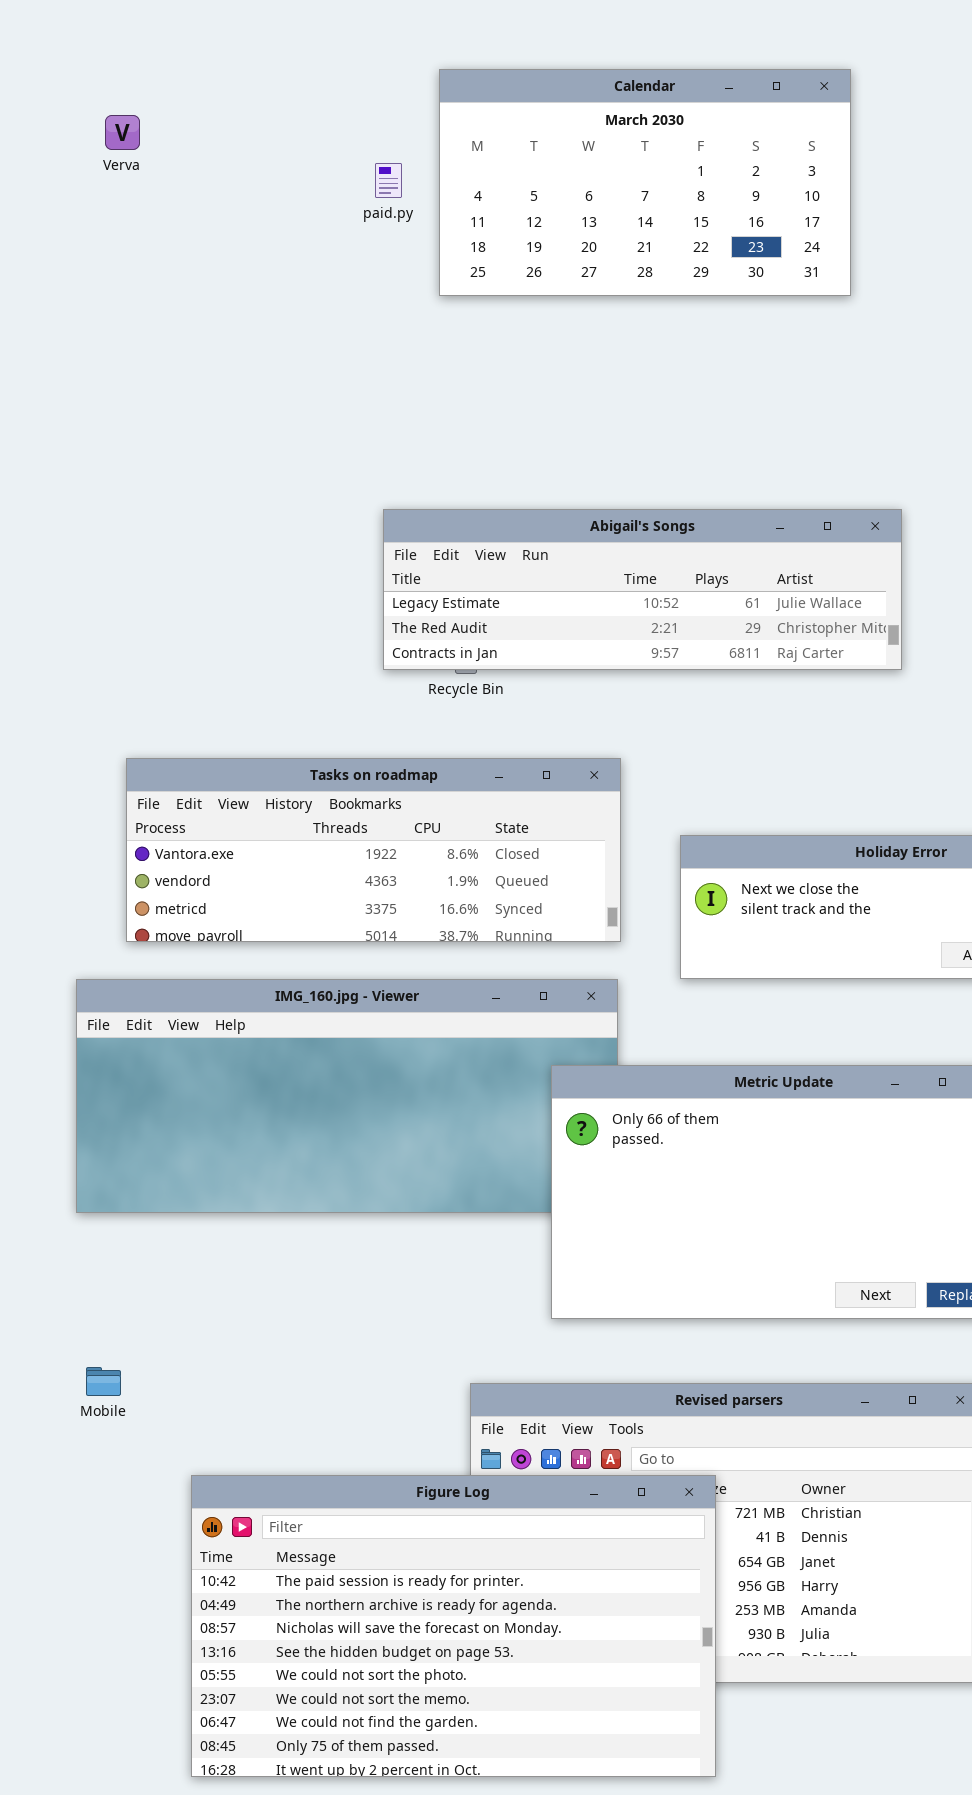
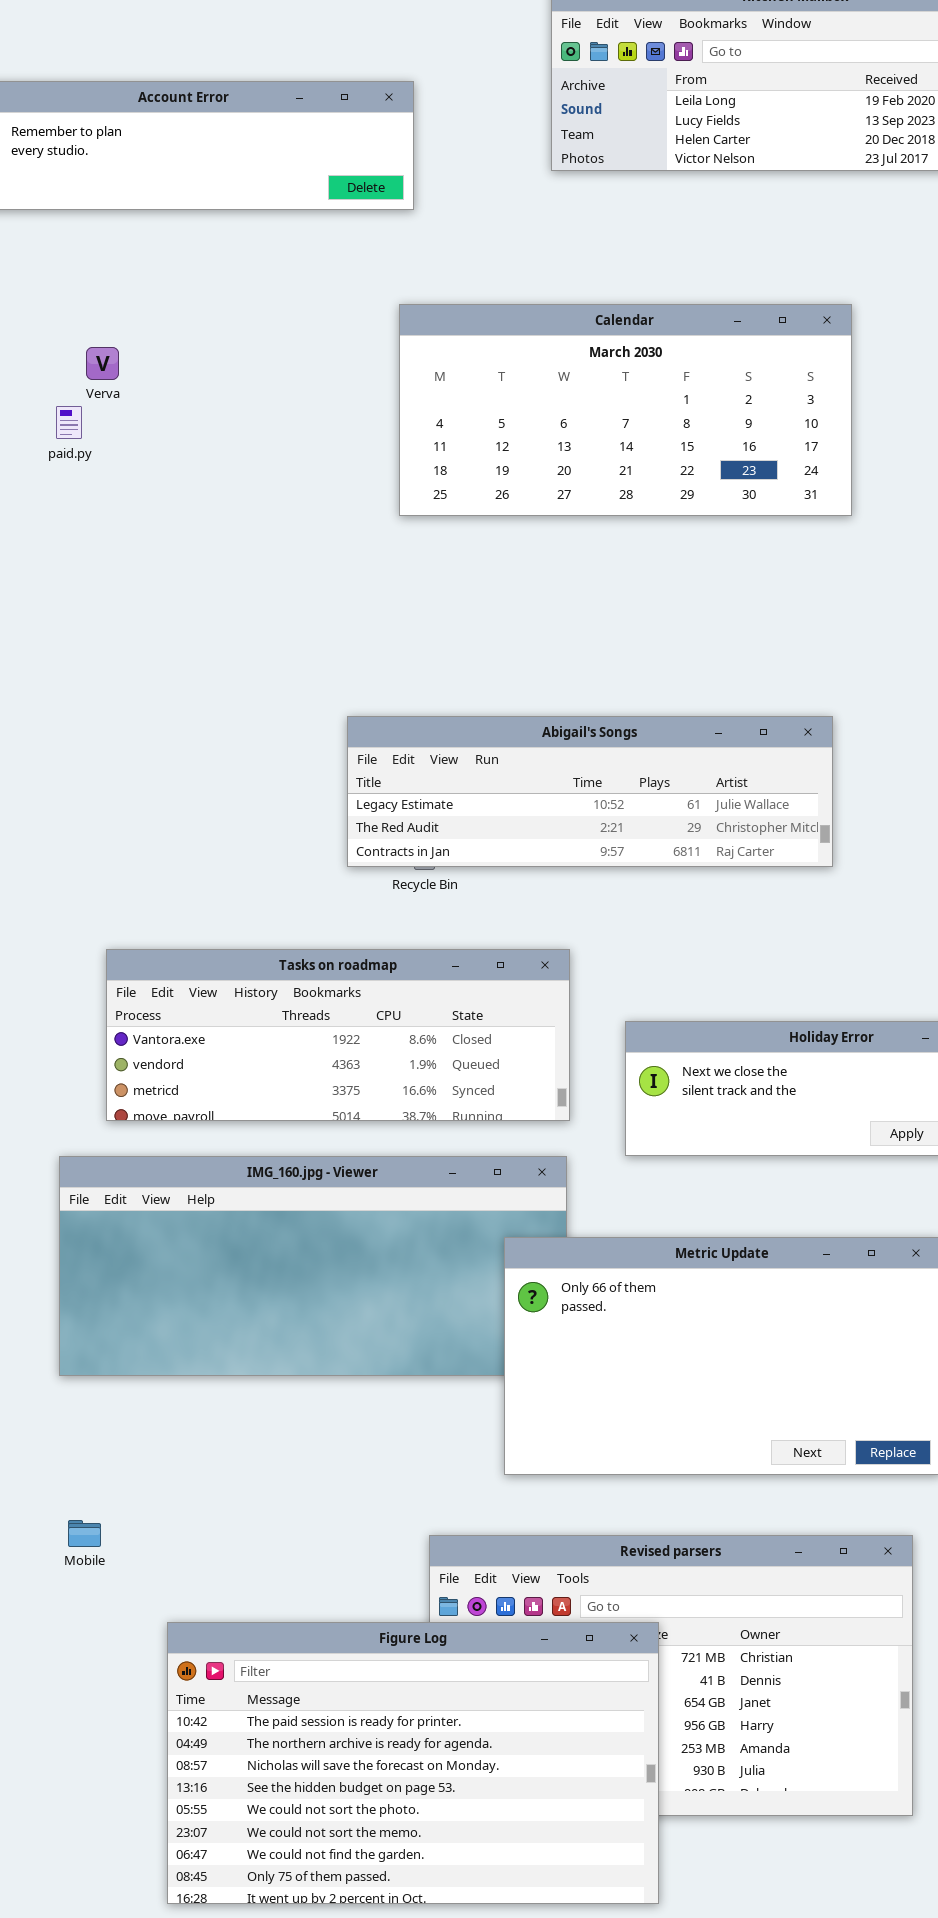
Calendar: [439,69,851,296] -> [399,304,852,516], resized
paid.py: [375,163,402,198] -> [56,406,82,439], moved

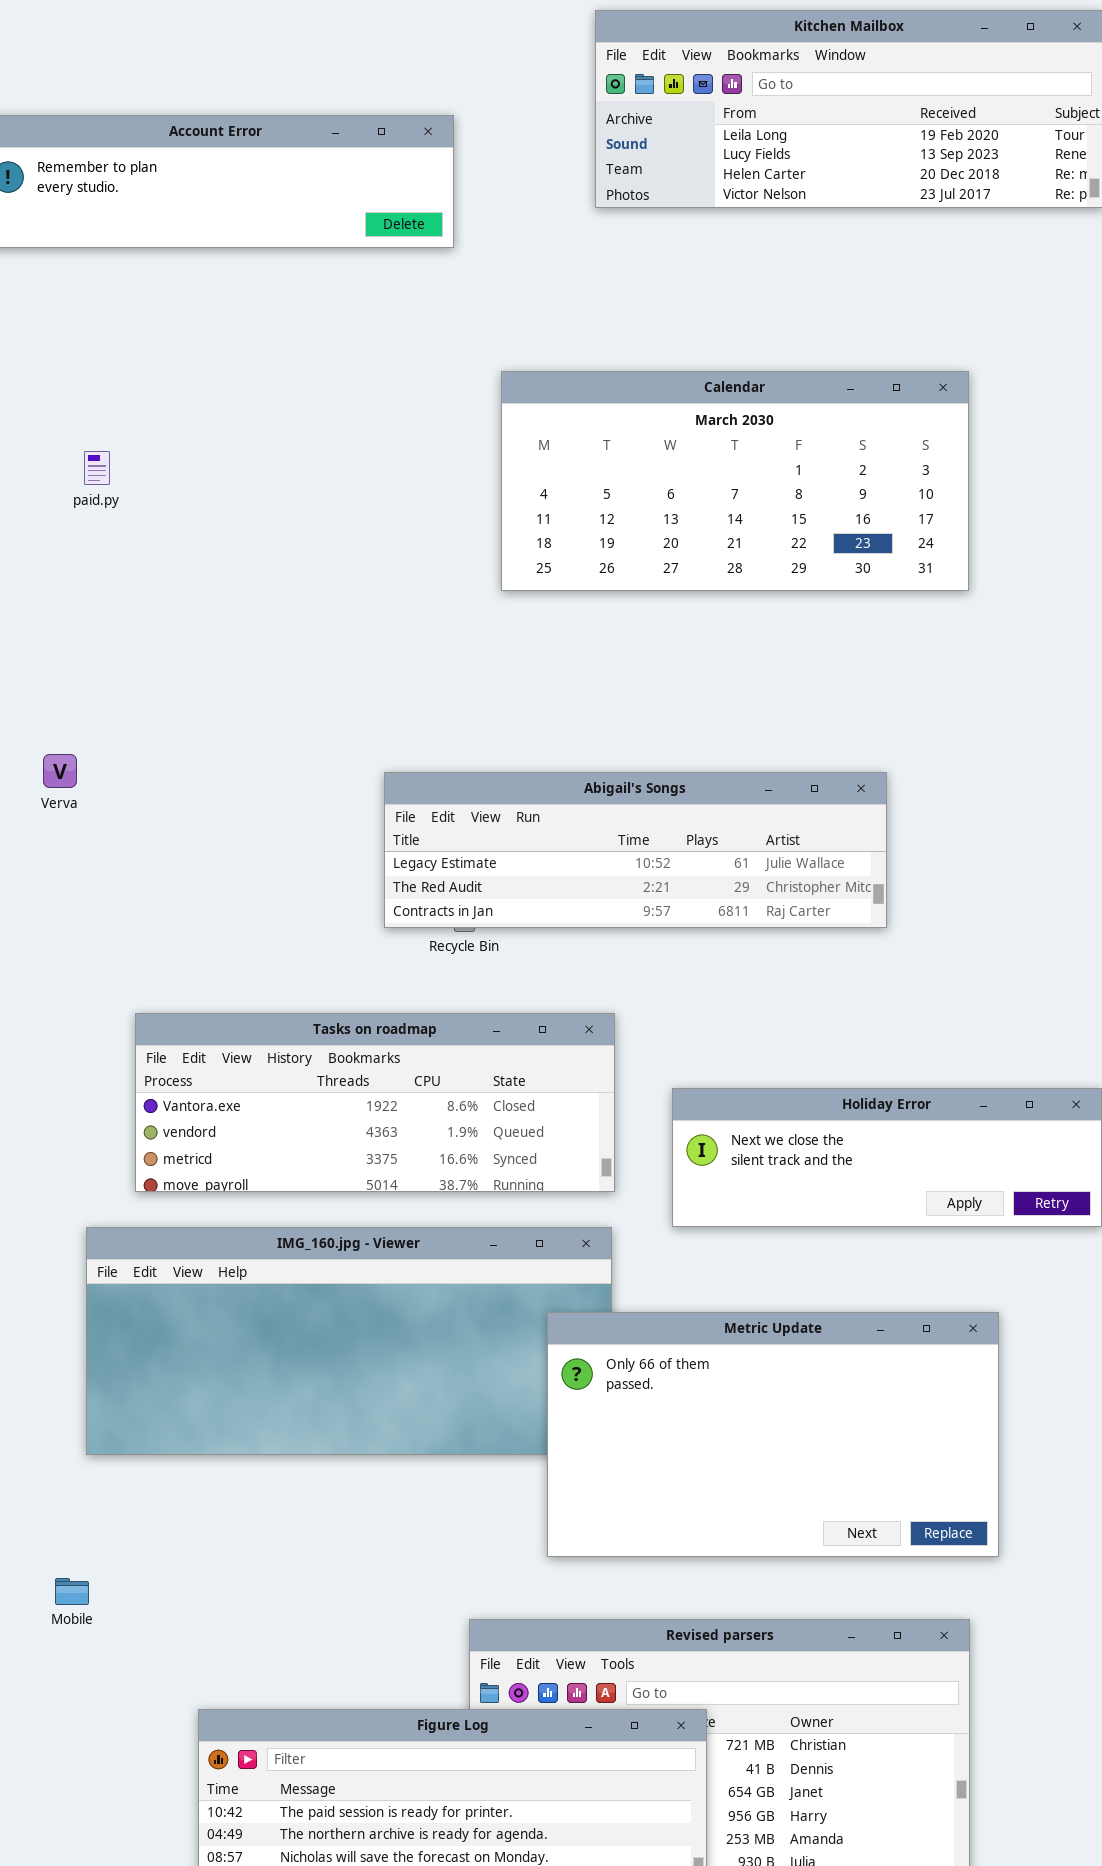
Calendar: [399,304,852,516] -> [501,371,969,591], moved
Verva: [86,347,119,380] -> [43,754,77,788], moved
Mobile: [68,1520,101,1547] -> [55,1578,89,1605], moved

